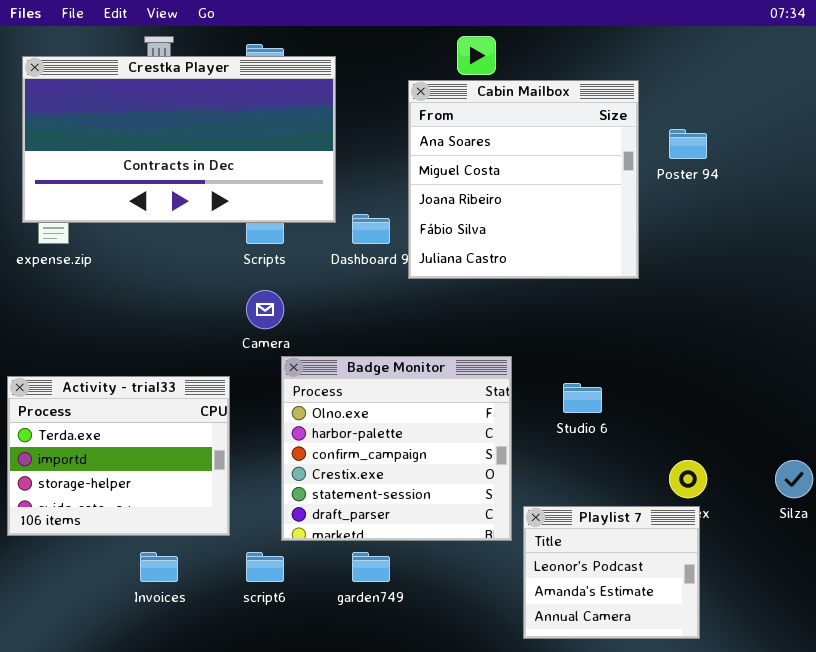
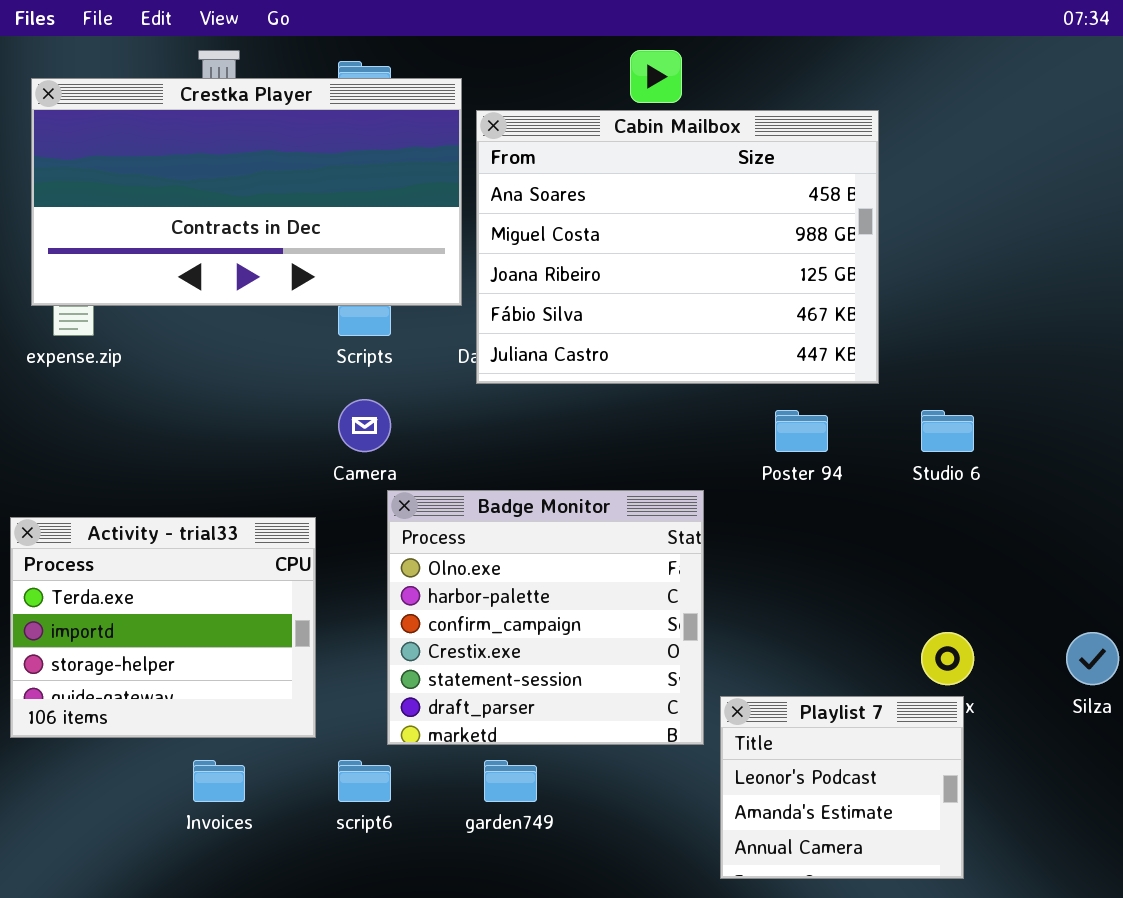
Cabin Mailbox: [408,80,639,279] -> [476,110,879,384], resized
Poster 94: [669,129,707,159] -> [775,410,828,452], moved
Studio 6: [563,383,602,413] -> [921,410,974,452], moved

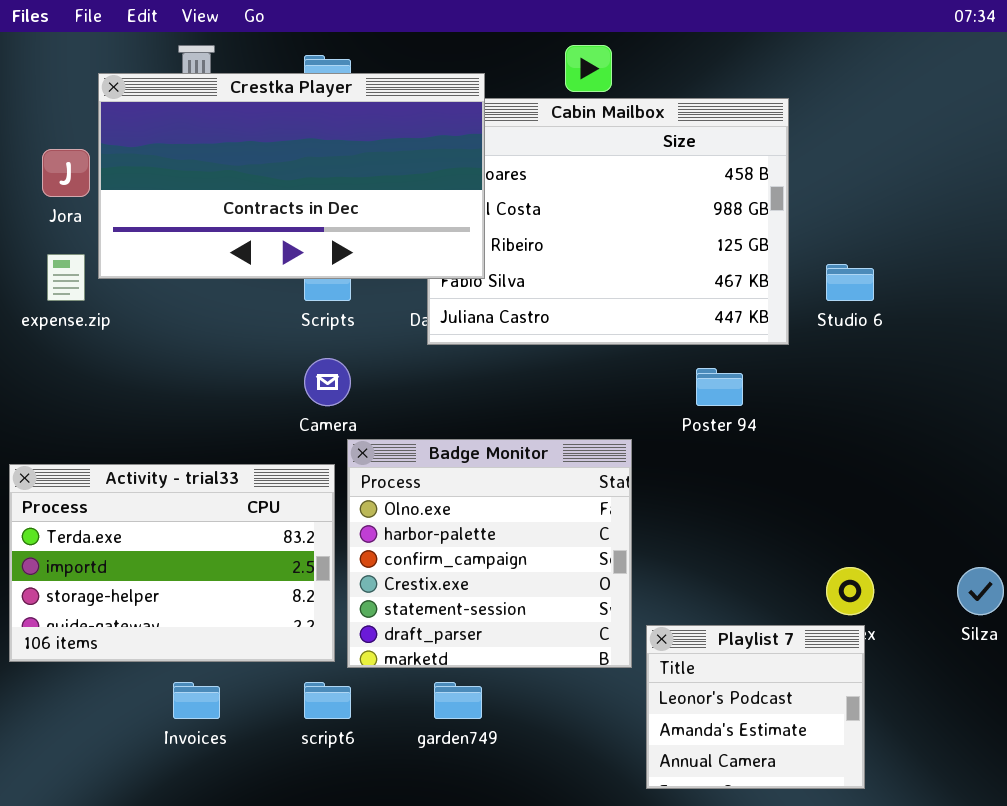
Crestka Player: [31,78,462,306] -> [98,73,485,279], moved
Studio 6: [921,410,974,452] -> [826,264,874,301], moved
Activity - trial33: [10,517,316,738] -> [9,464,335,662], resized

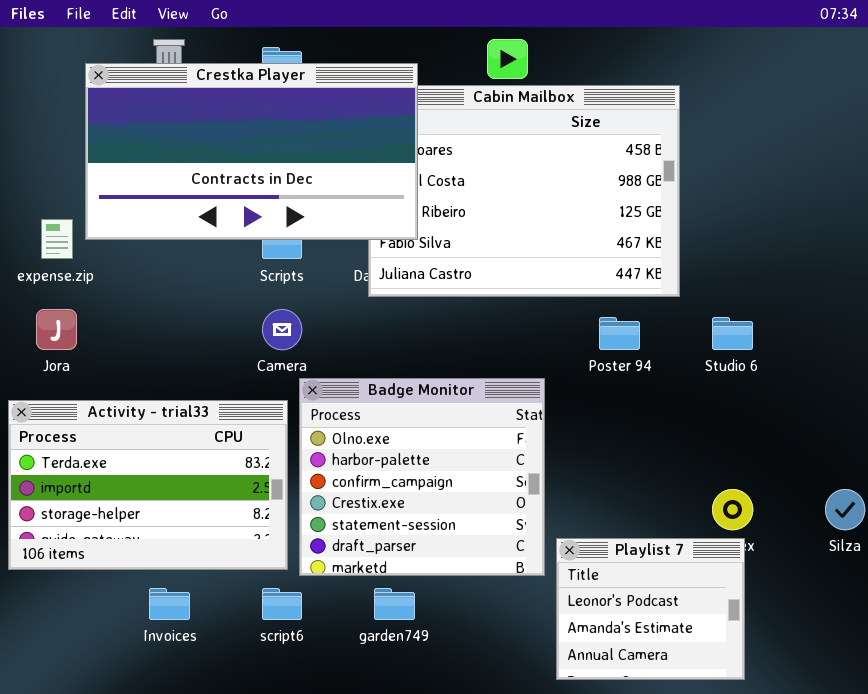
Jora: [42,149,90,197] -> [36,309,77,350], moved
Studio 6: [826,264,874,301] -> [712,317,753,350], moved

